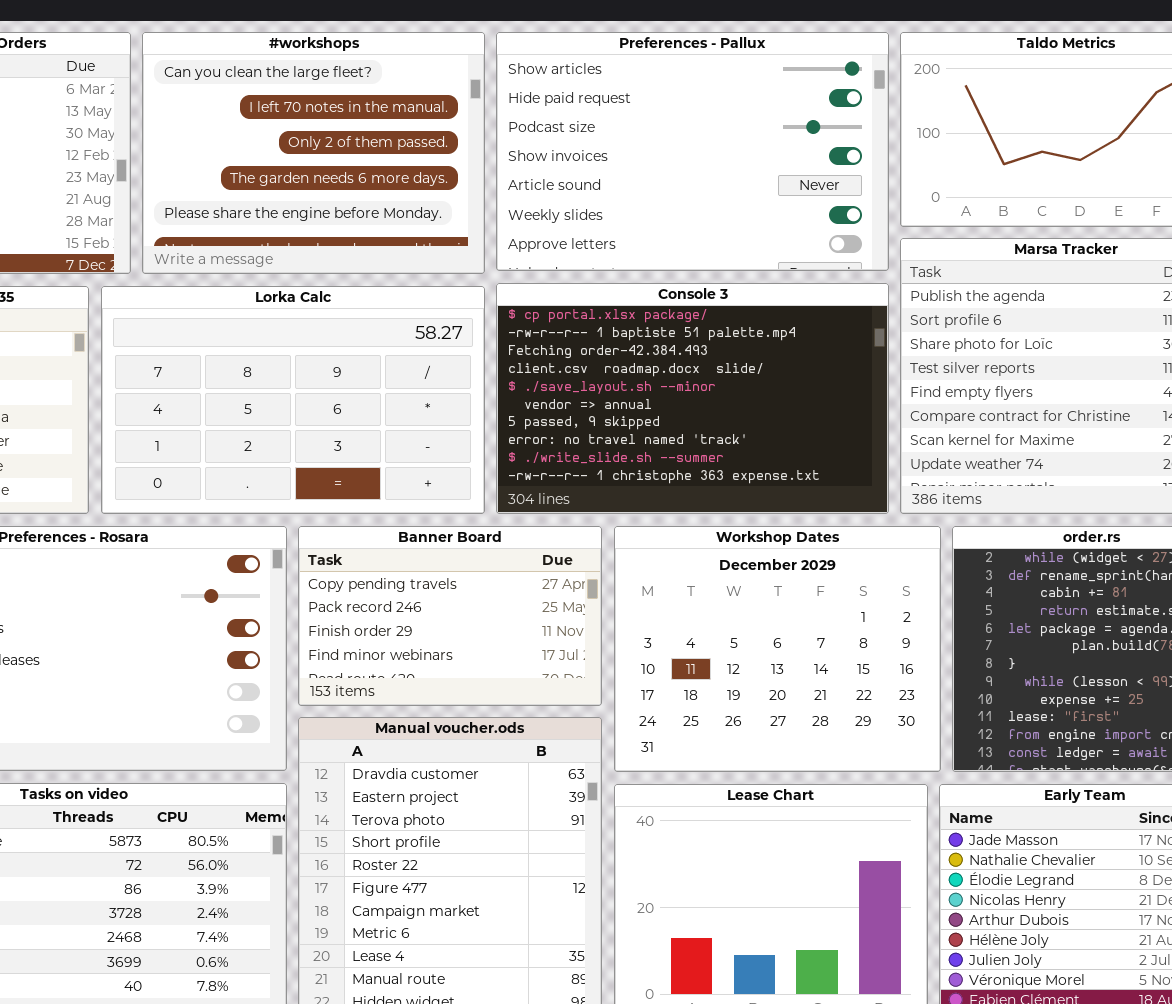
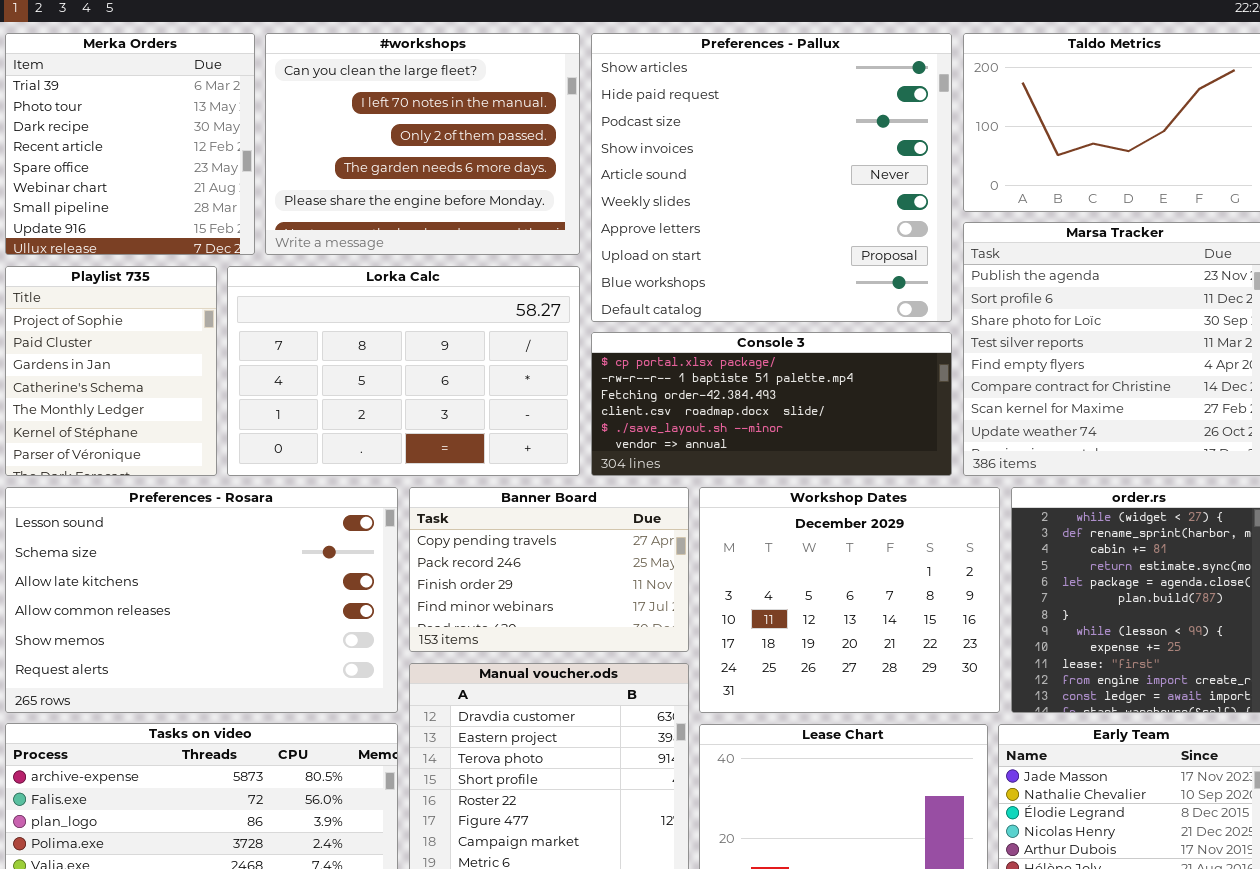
Preferences - Pallux: [496,32,889,271] -> [591,33,952,322], resized
Console 3: [496,283,889,514] -> [591,332,952,476], resized

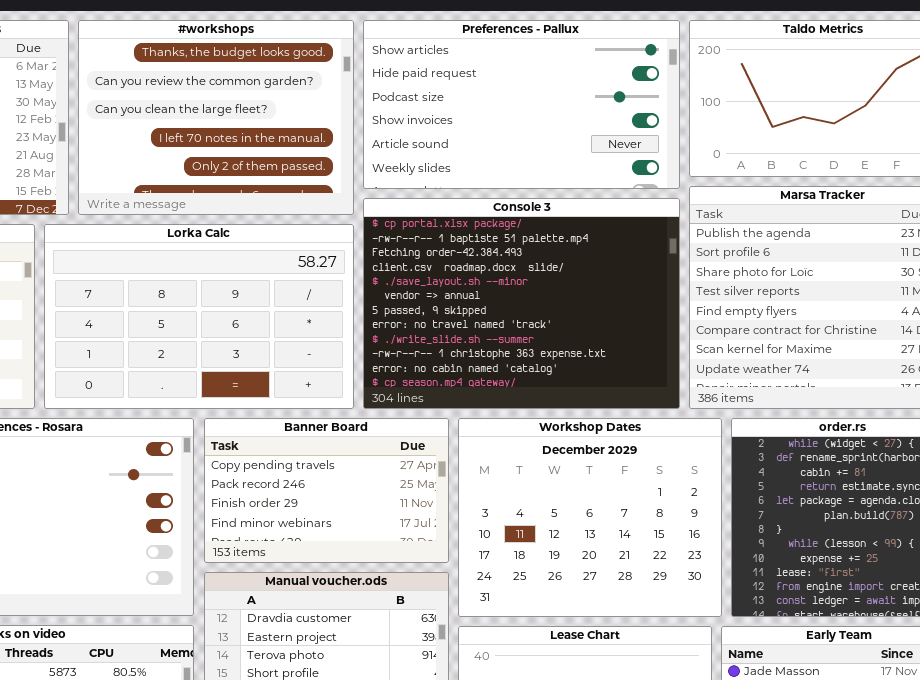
#workshops: [265,33,580,255] -> [78,20,354,215], scrolled up 2 rows
Preferences - Pallux: [591,33,952,322] -> [363,20,680,189], resized
Console 3: [591,332,952,476] -> [363,198,680,409], resized

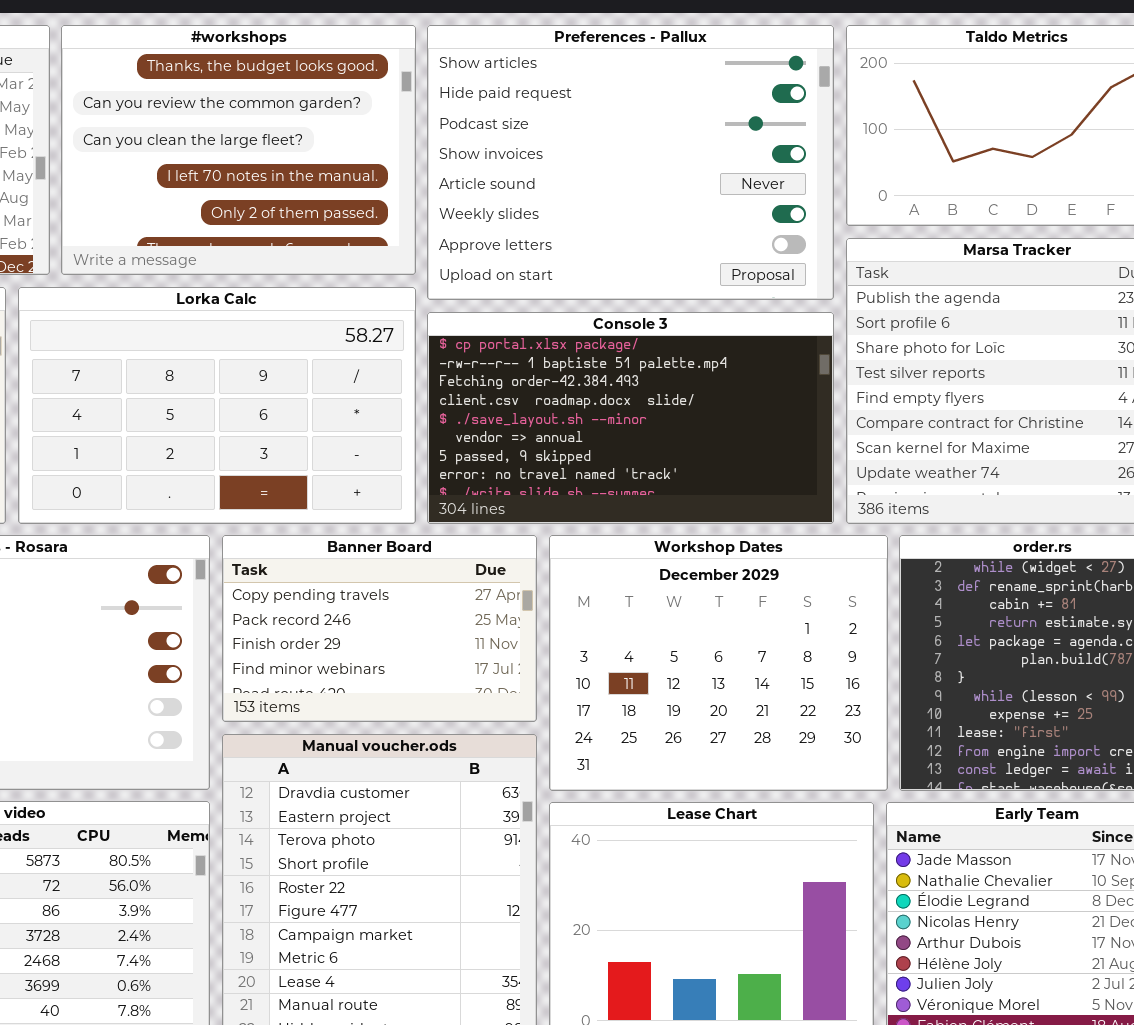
Preferences - Pallux: [363,20,680,189] -> [427,25,834,300], resized
Console 3: [363,198,680,409] -> [427,312,834,524], resized

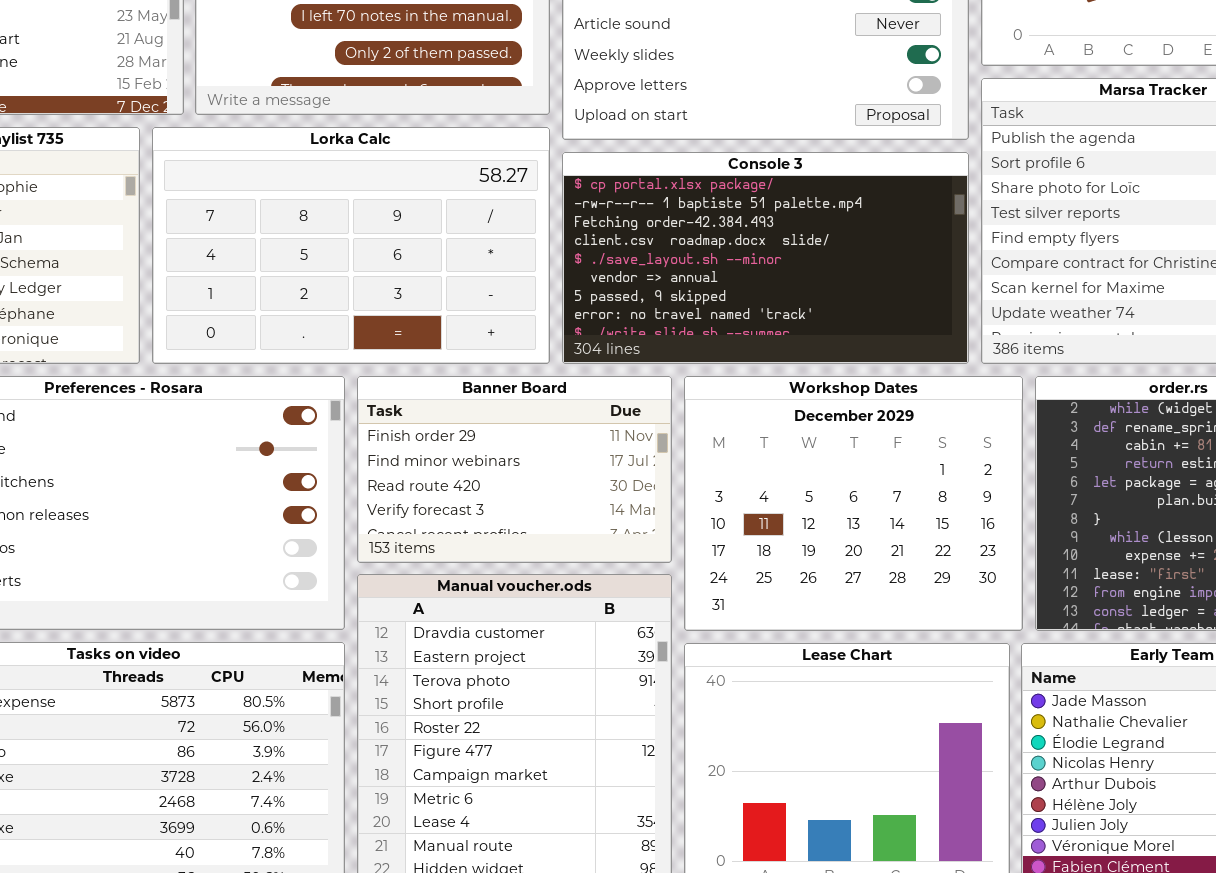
Banner Board: [222,535,537,722] -> [357,376,672,563], scrolled down 2 rows

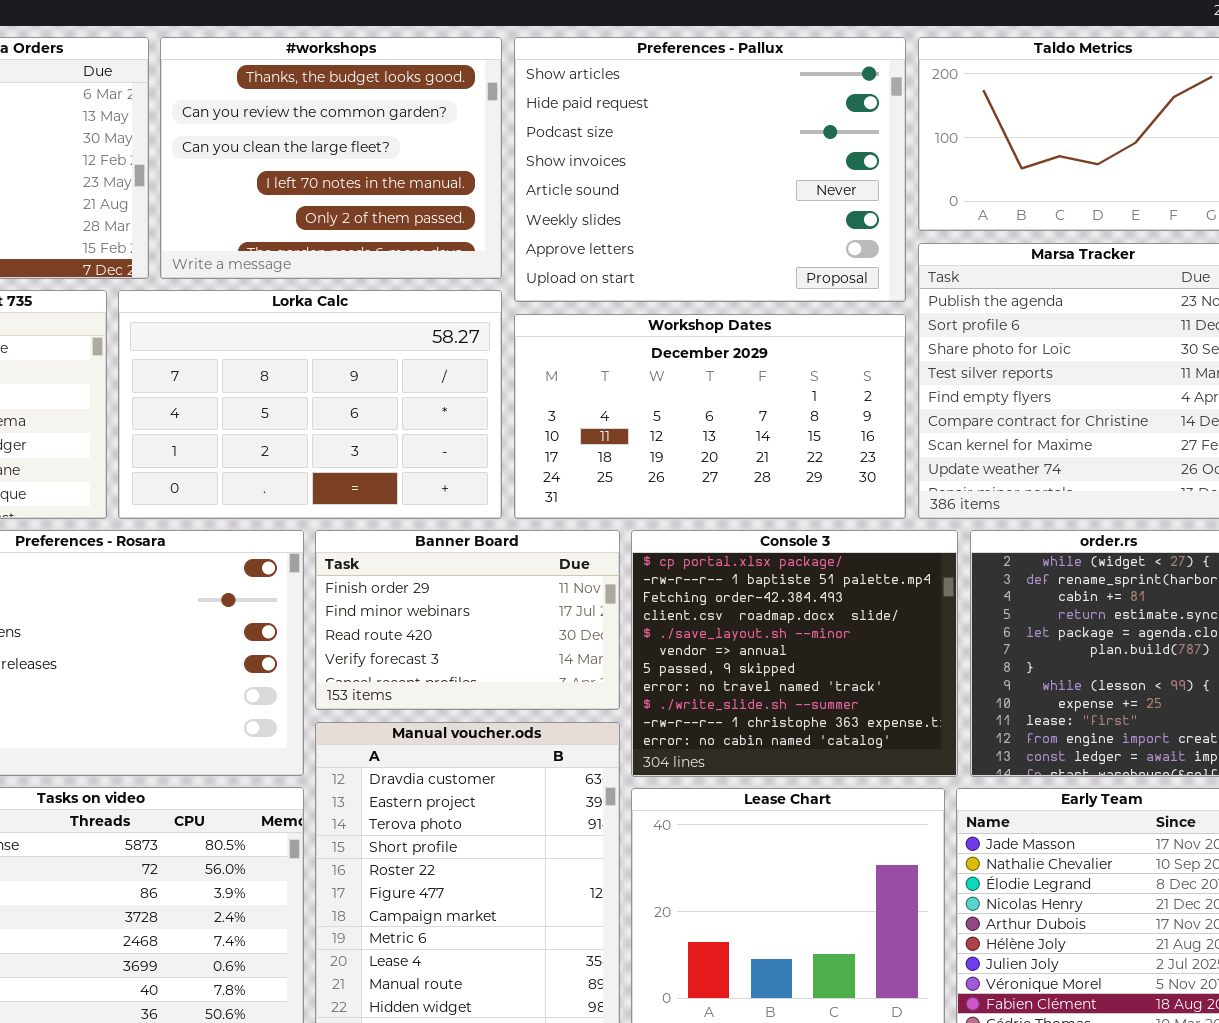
Console 3: [562,152,969,364] -> [631,530,958,777], moved, resized
Workshop Dates: [684,376,1023,631] -> [514,314,906,519], moved, resized

